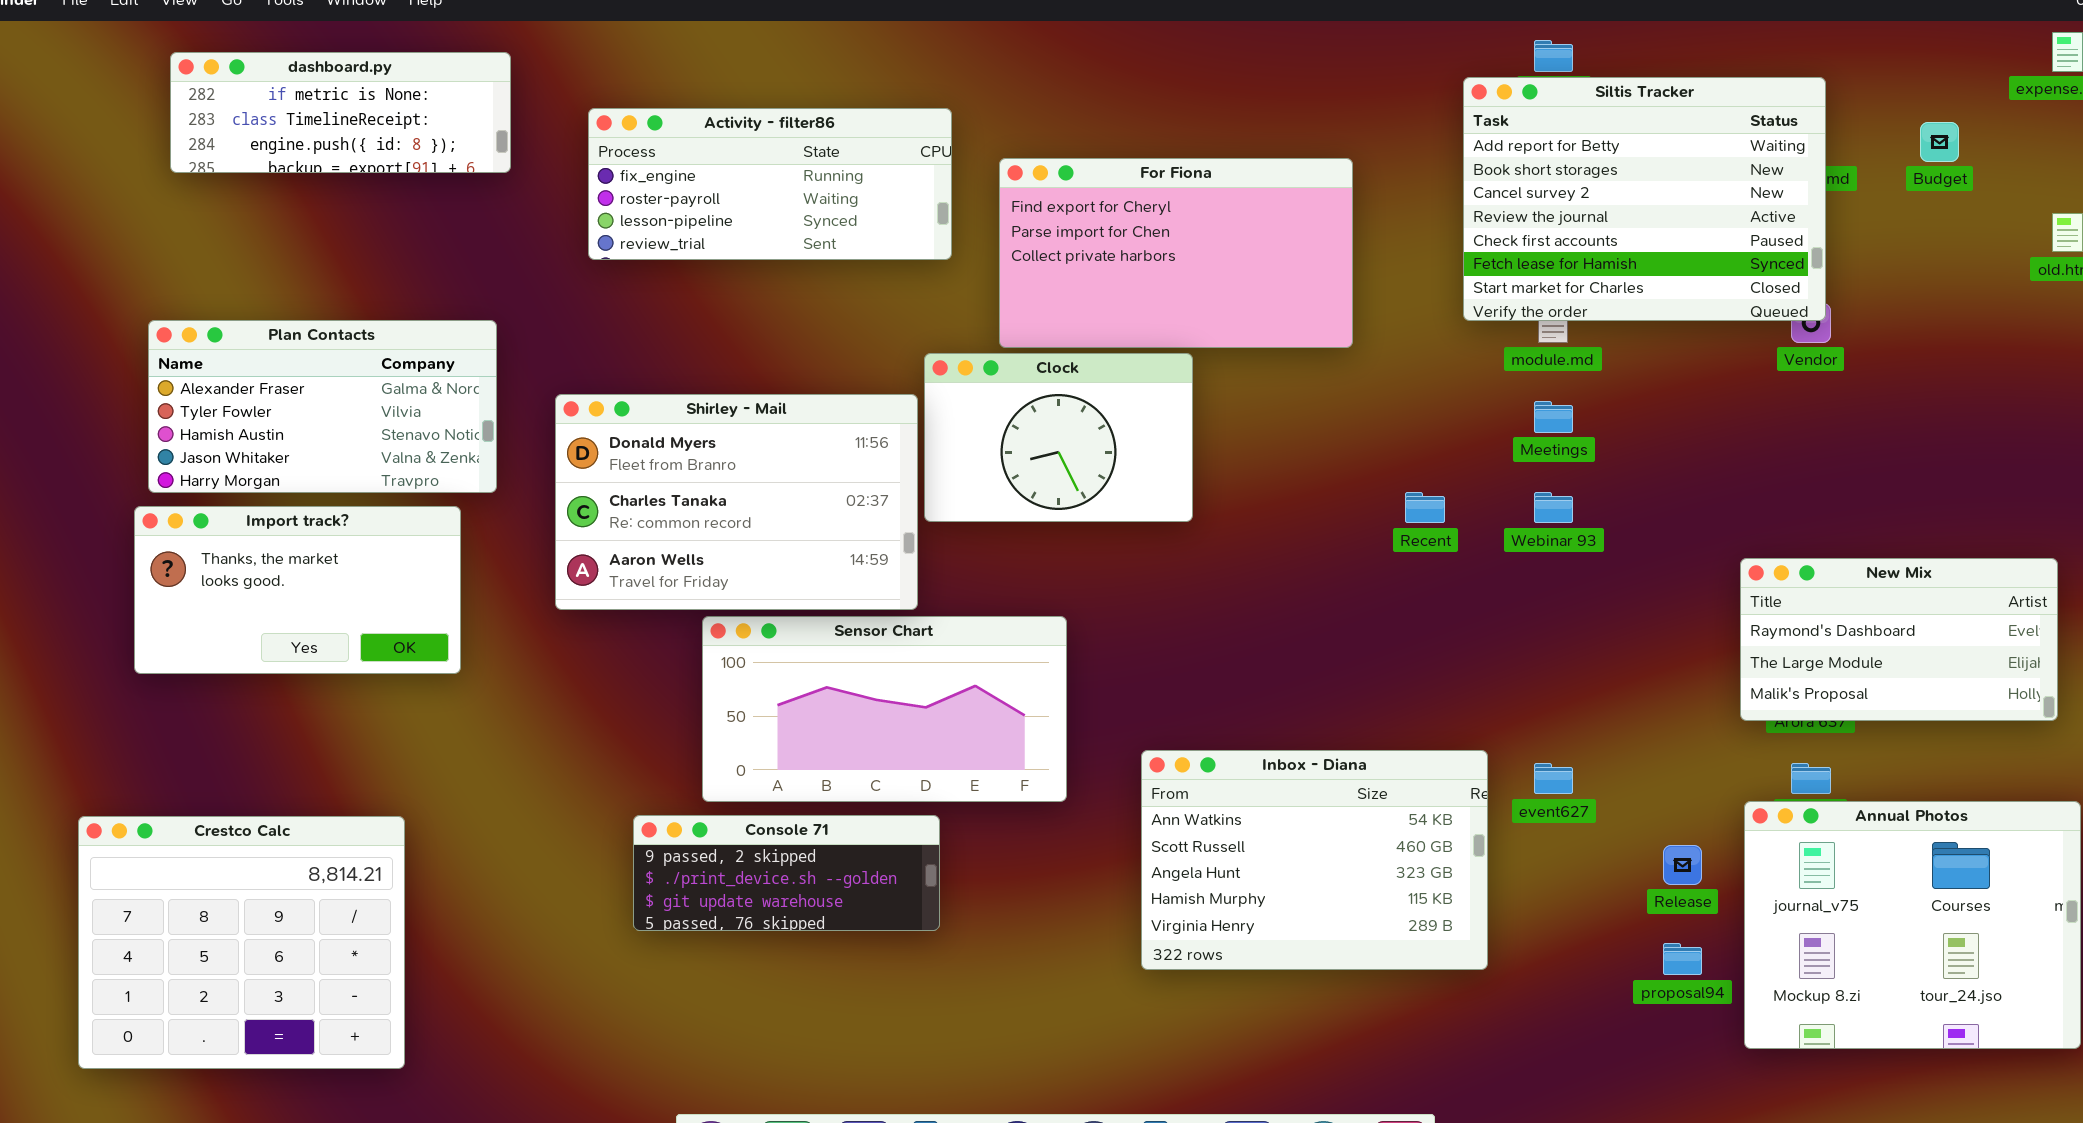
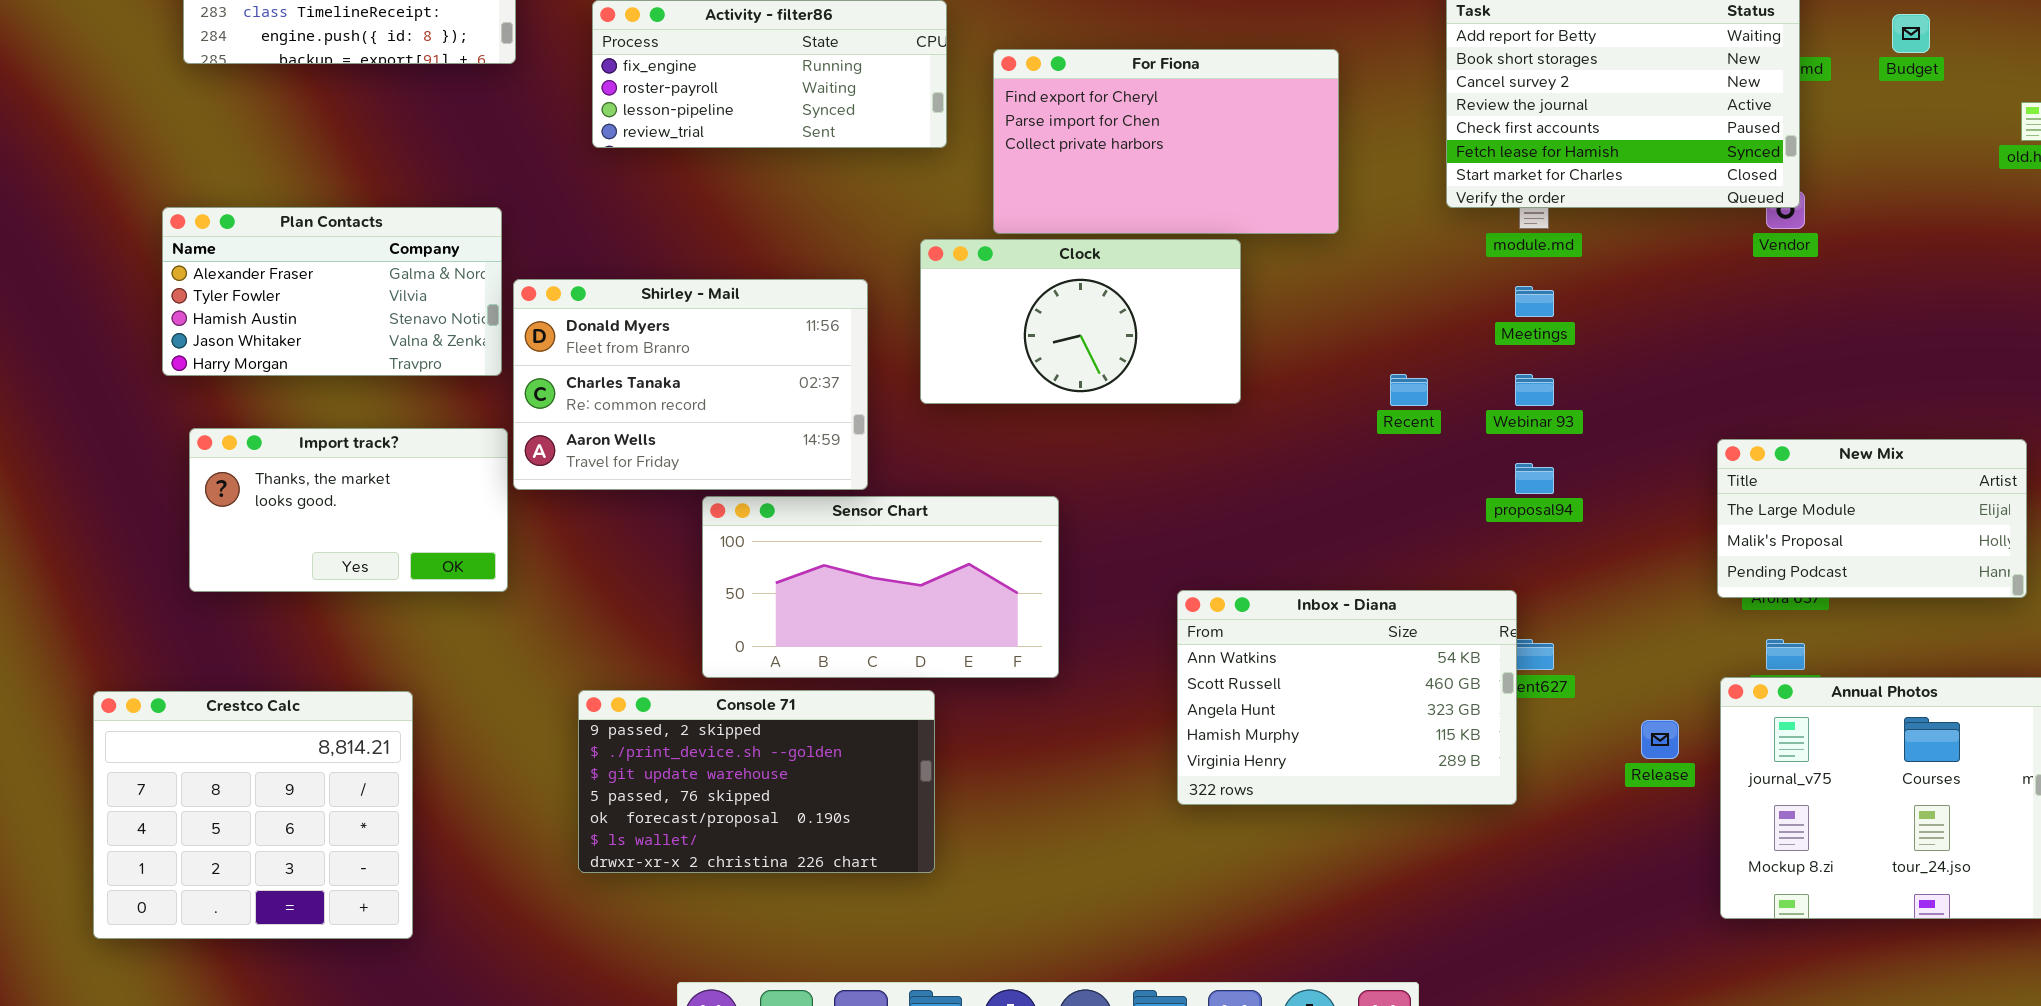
Clock: [924,353,1193,522] -> [920,239,1241,404], resized
Shirley - Mail: [555,394,918,610] -> [513,279,868,490], moved
Import track?: [134,506,461,674] -> [189,428,508,592], moved
New Mix: [1740,558,2058,721] -> [1717,439,2027,598], scrolled down 1 row
Inbox - Diana: [1141,750,1488,970] -> [1177,590,1517,805], moved
Console 71: [633,815,940,931] -> [578,690,935,873], resized
proposal94: [1663,943,1702,975] -> [1515,463,1554,494], moved

